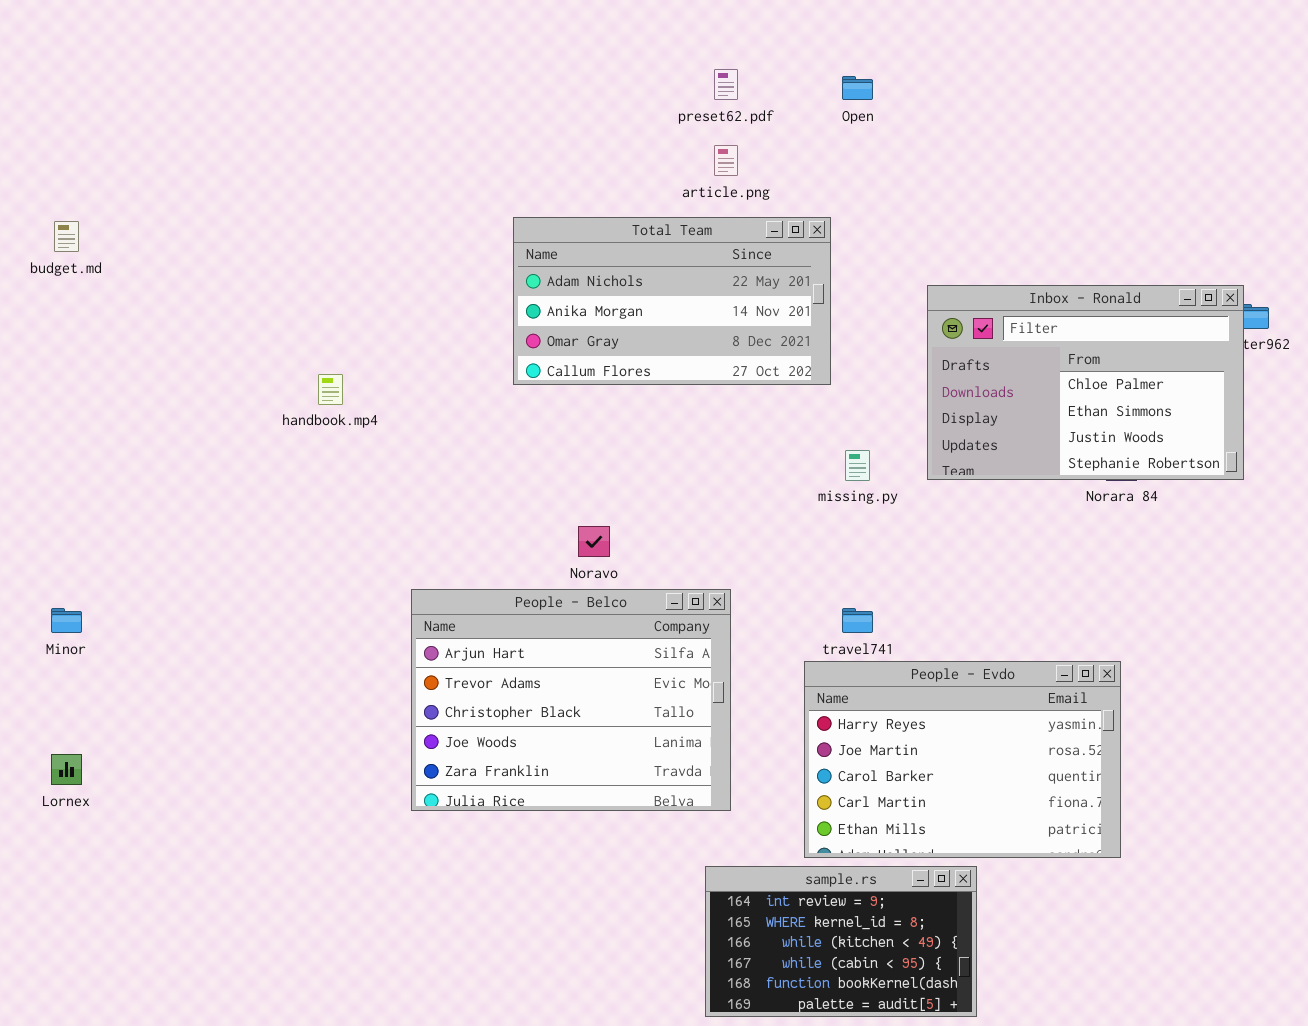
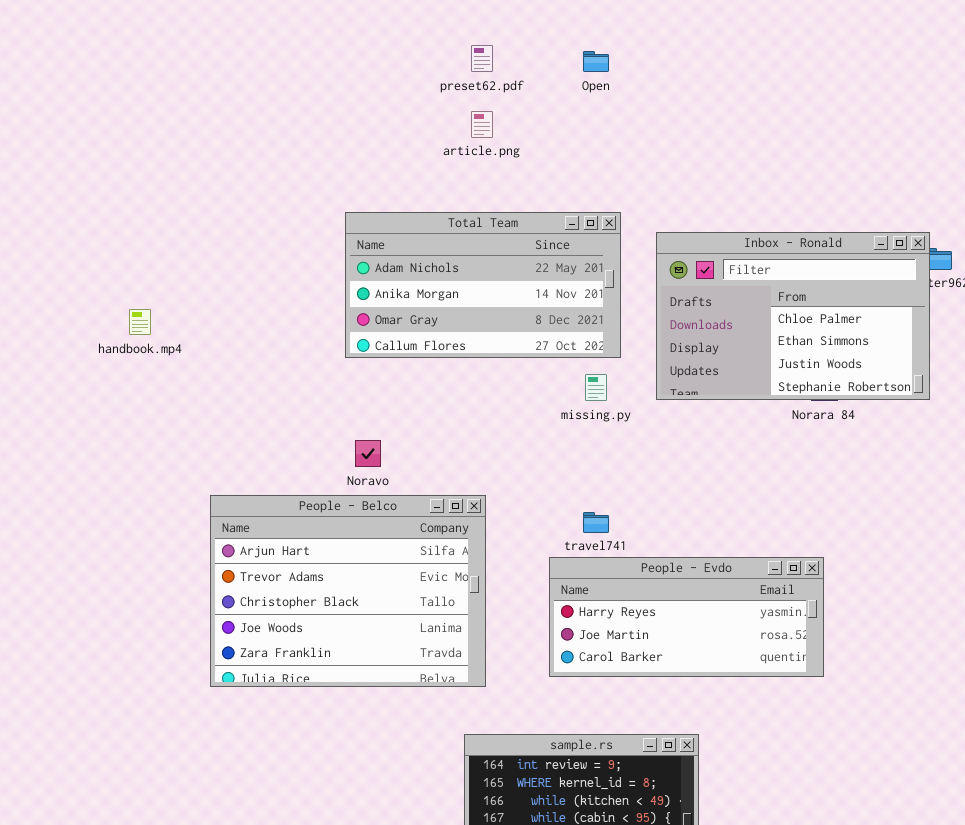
Total Team: [513,217,831,385] -> [345,212,621,358], moved
People - Evdo: [804,661,1121,858] -> [549,557,824,677], resized

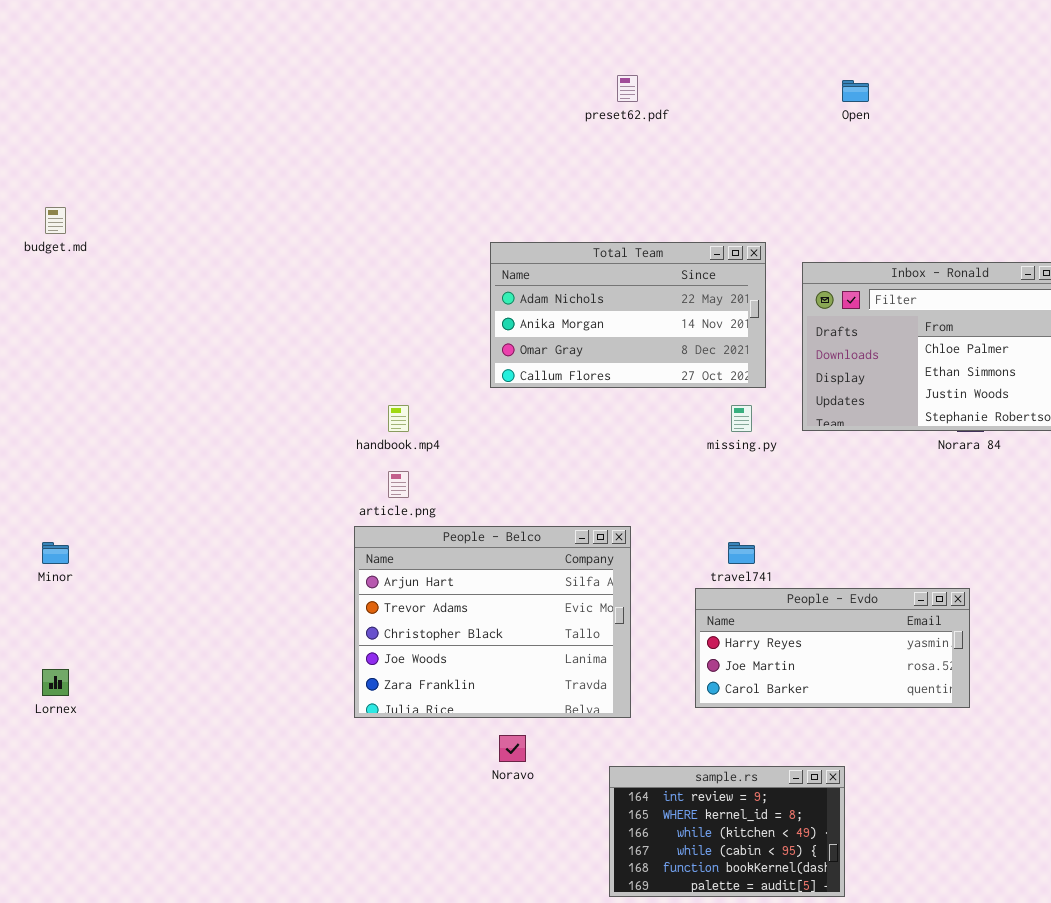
Open: [583,51,609,72] -> [842,80,869,102], moved
article.png: [471,111,493,138] -> [388,471,409,498], moved
handbook.mp4: [129,309,151,335] -> [388,405,409,432], moved
Noravo: [355,440,381,467] -> [499,735,526,762], moved

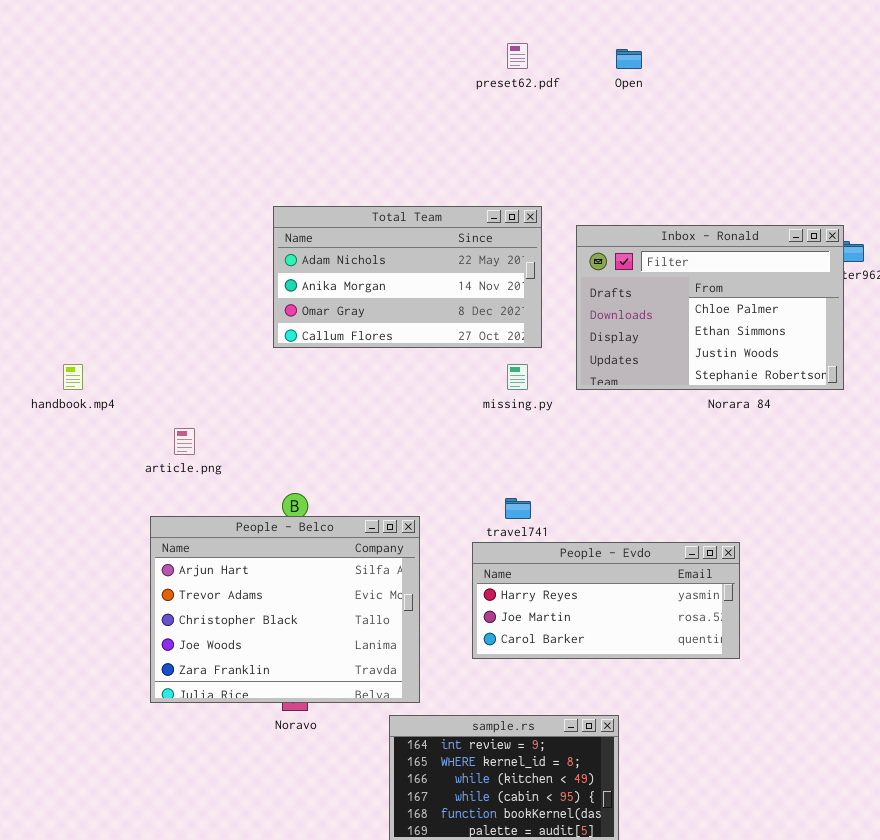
preset62.pdf: [617,75,638,102] -> [507,43,528,69], moved
handbook.mp4: [388,405,409,432] -> [63,364,83,390], moved
People - Belco: [354,526,631,718] -> [150,516,420,703], moved

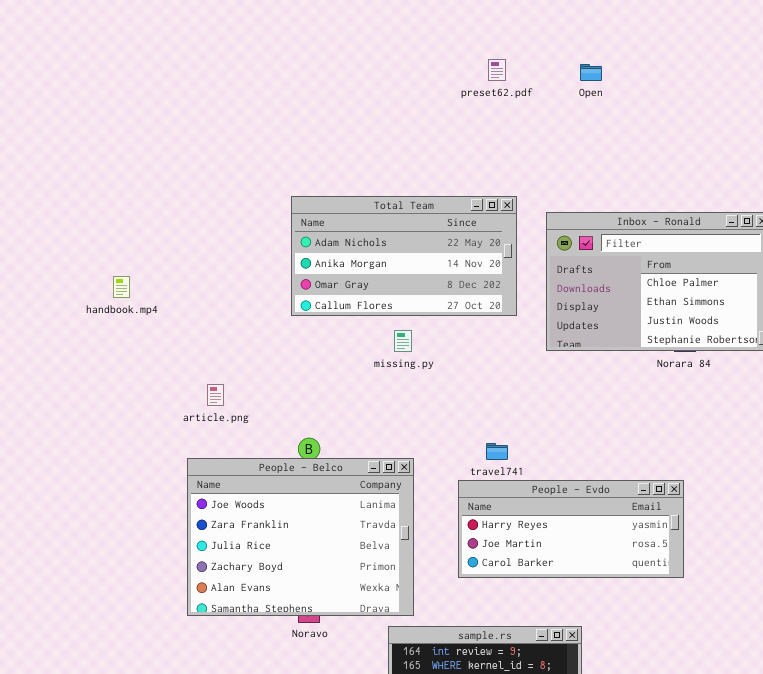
handbook.mp4: [63,364,83,390] -> [113,276,130,298], moved
missing.py: [507,364,528,390] -> [394,330,412,352], moved
People - Belco: [150,516,420,703] -> [187,458,414,616], scrolled down 3 rows

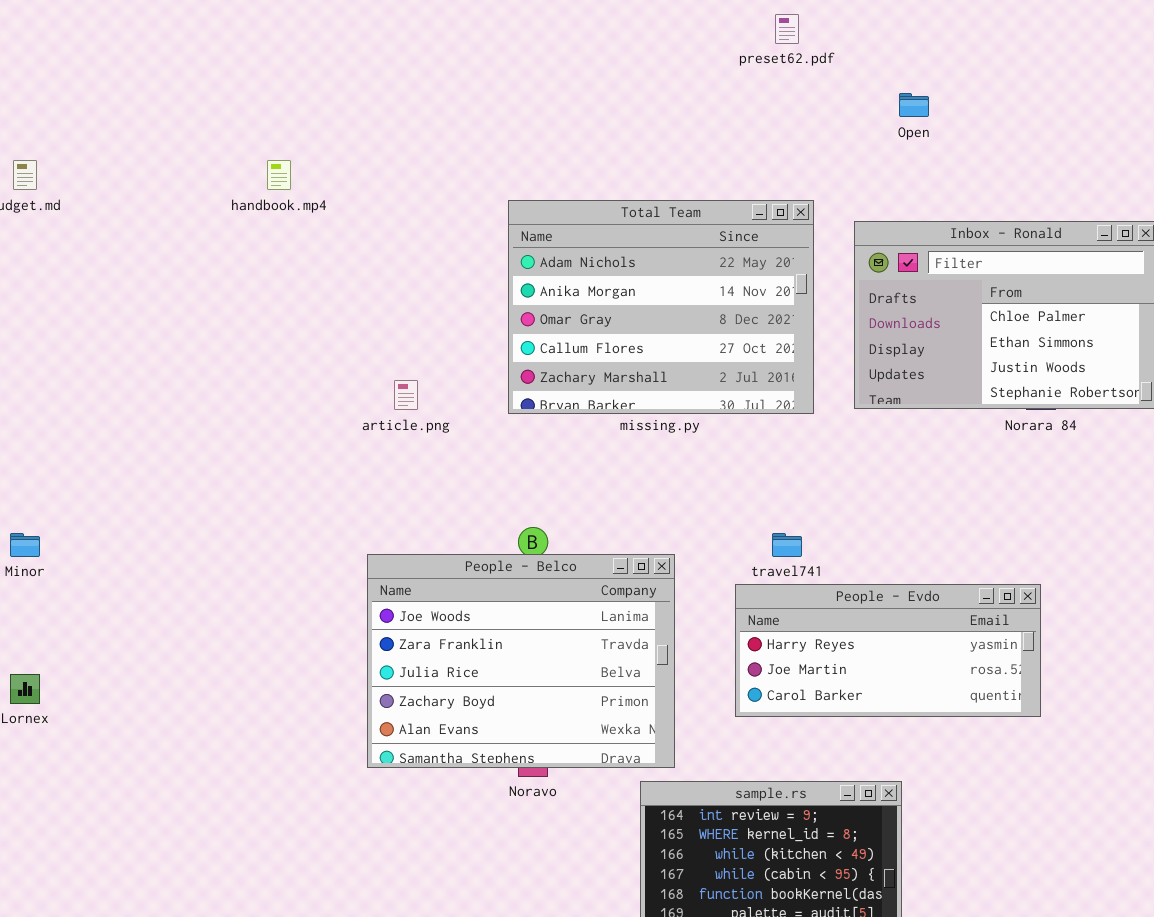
Open: [580,64,602,81] -> [899,93,929,117], moved
Total Team: [291,196,517,316] -> [508,200,814,414], resized
handbook.mp4: [113,276,130,298] -> [267,160,291,190], moved
article.png: [207,384,224,406] -> [394,380,418,410], moved

